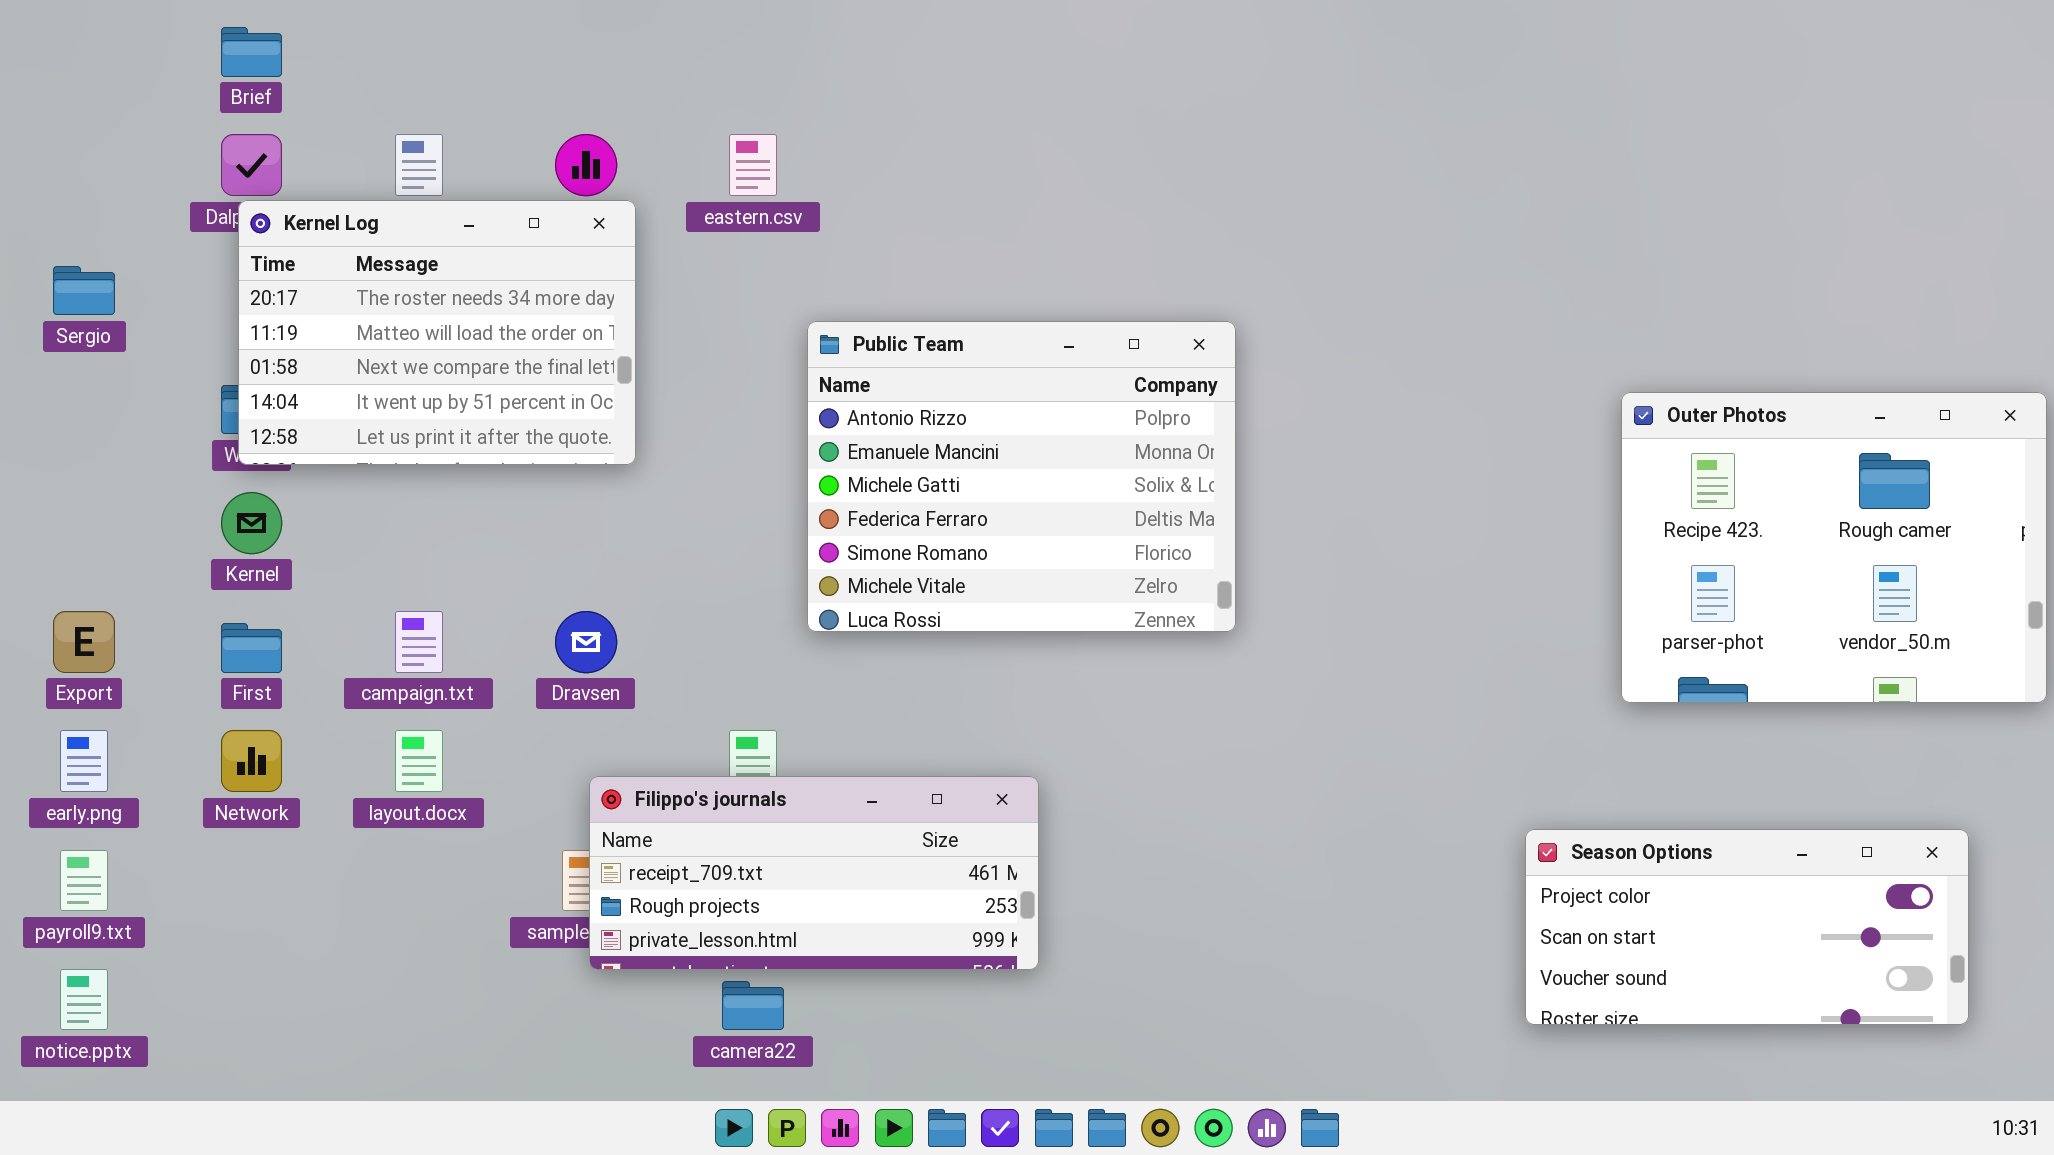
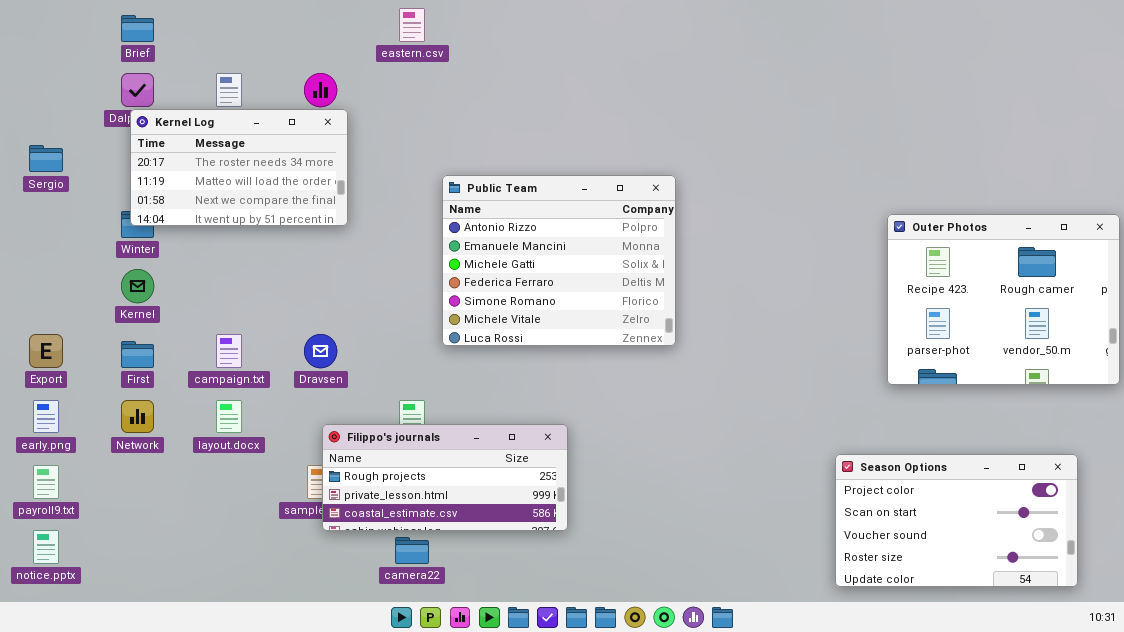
eastern.csv: [729,134,777,196] -> [399,8,425,42], moved
Kernel Log: [238,200,636,465] -> [130,109,348,226], resized
Filippo's journals: [589,776,1039,970] -> [322,424,568,531], scrolled down 1 row
Season Options: [1525,829,1969,1025] -> [835,454,1078,587], resized

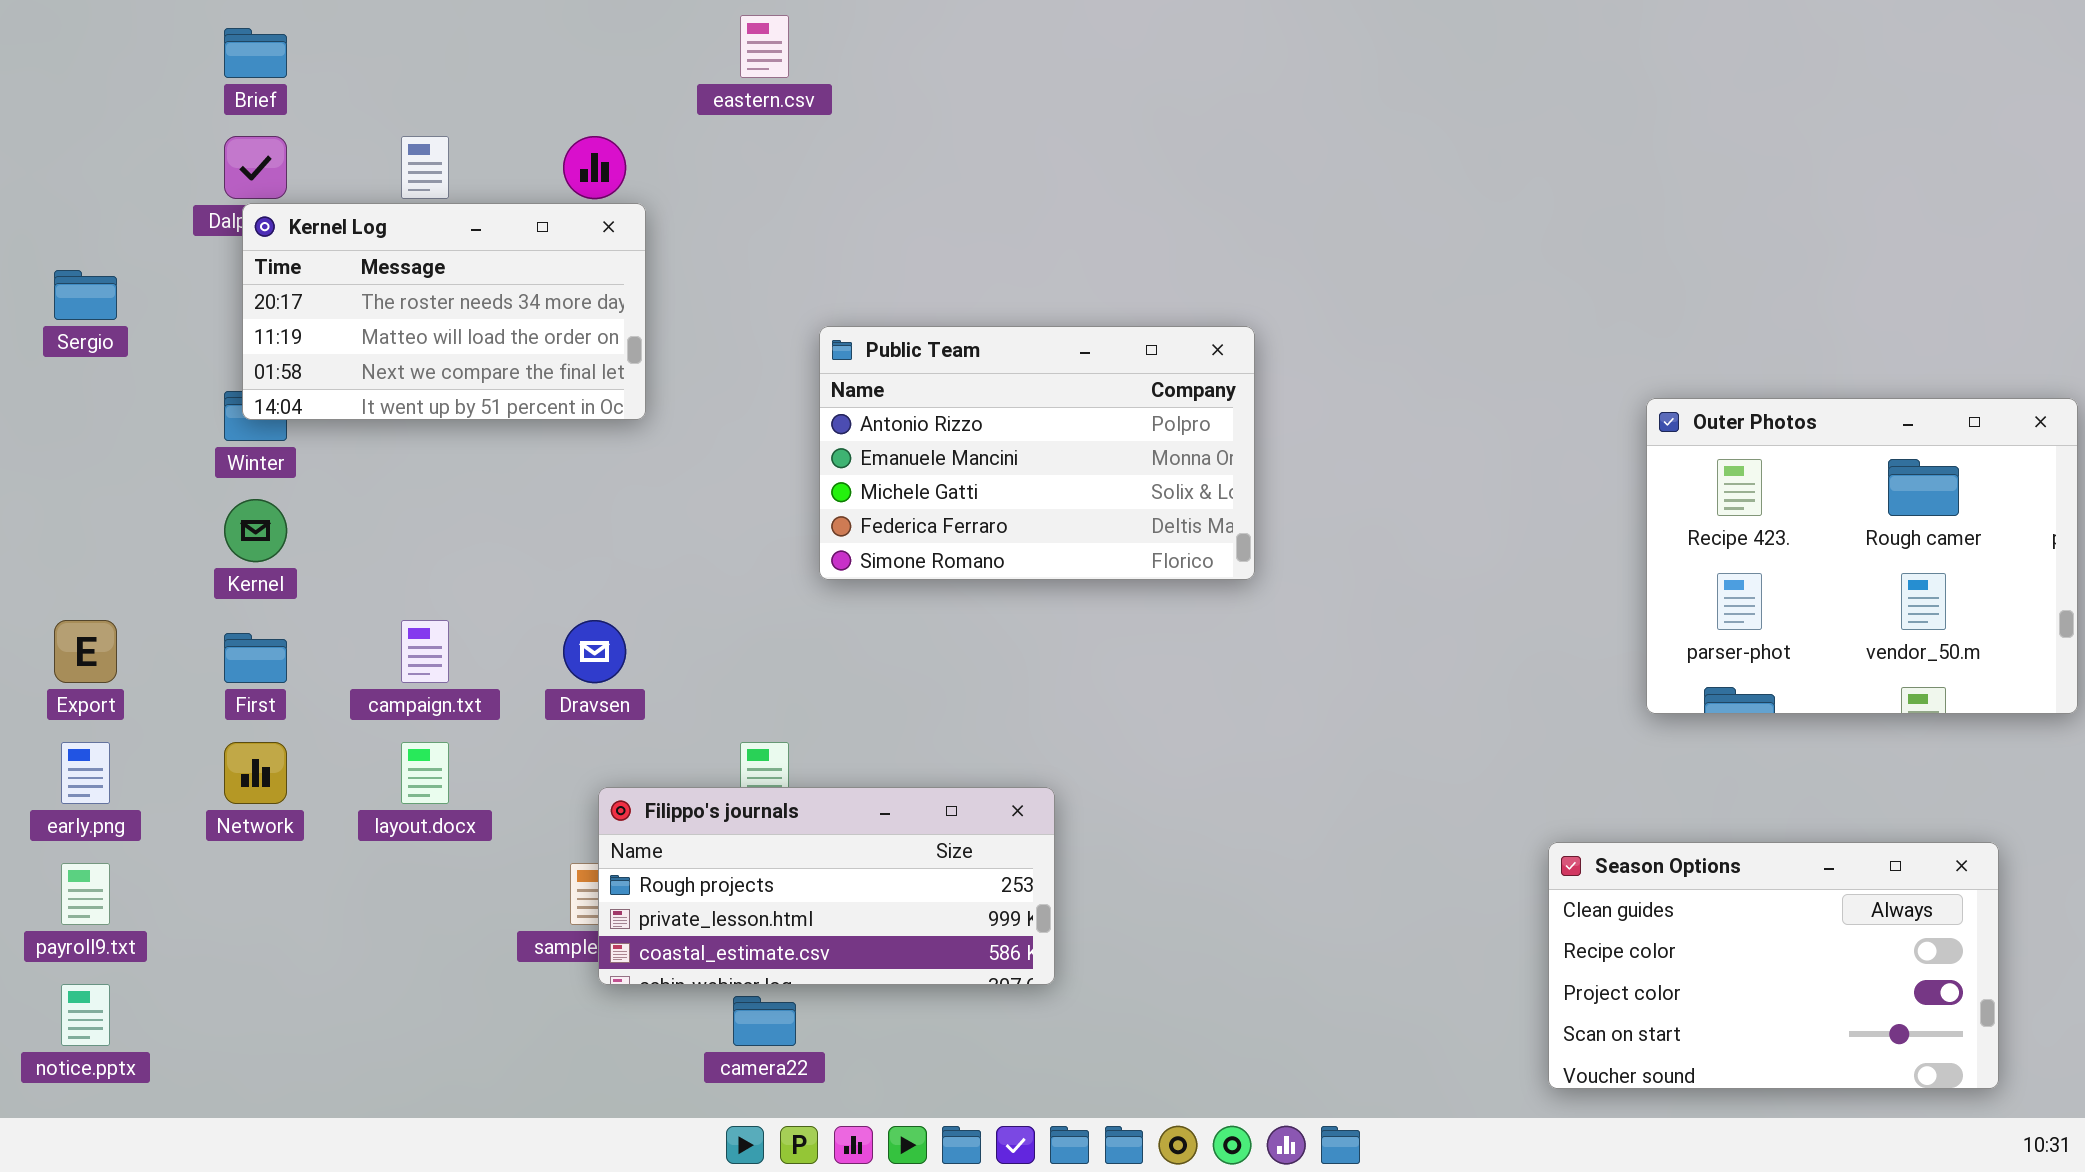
Public Team: [442,175,676,346] -> [819,326,1255,580], resized
Season Options: [835,454,1078,587] -> [1548,842,1999,1089], scrolled up 2 rows

